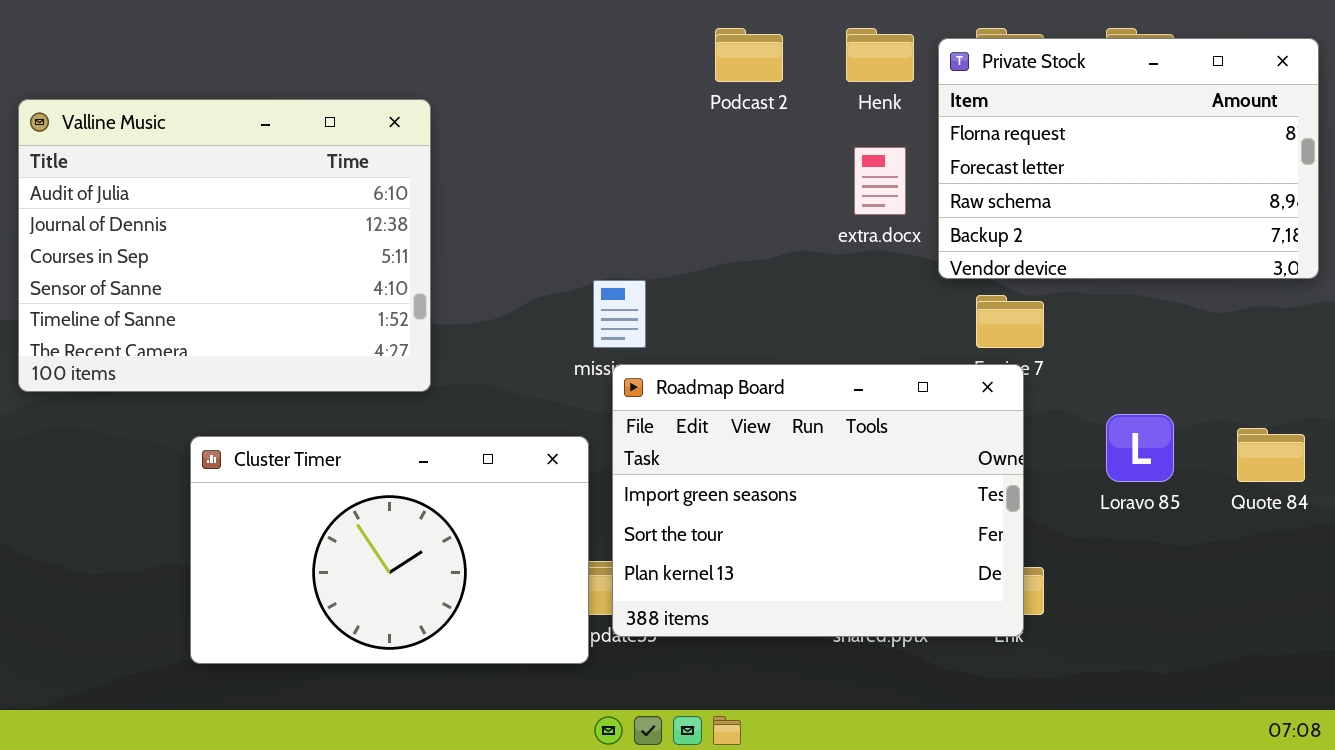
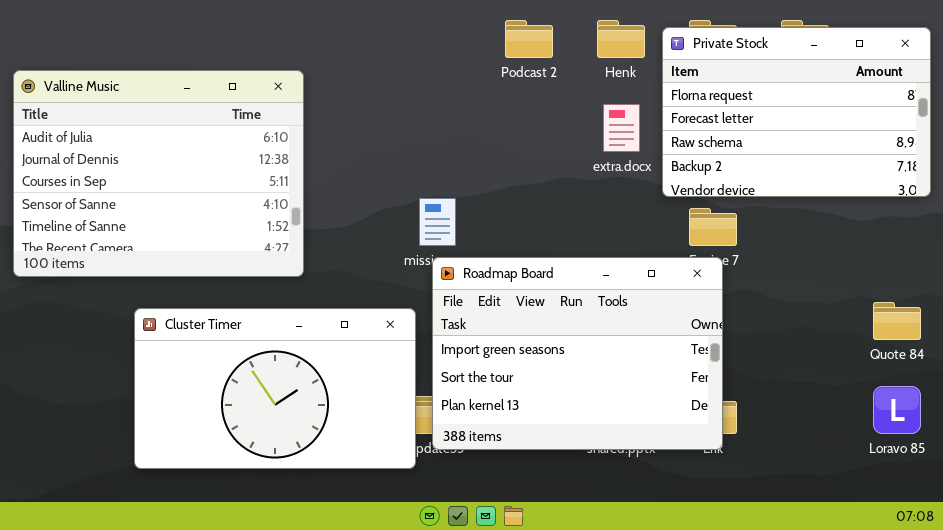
Loravo 85: [1106,414,1174,482] -> [873,386,921,434], moved

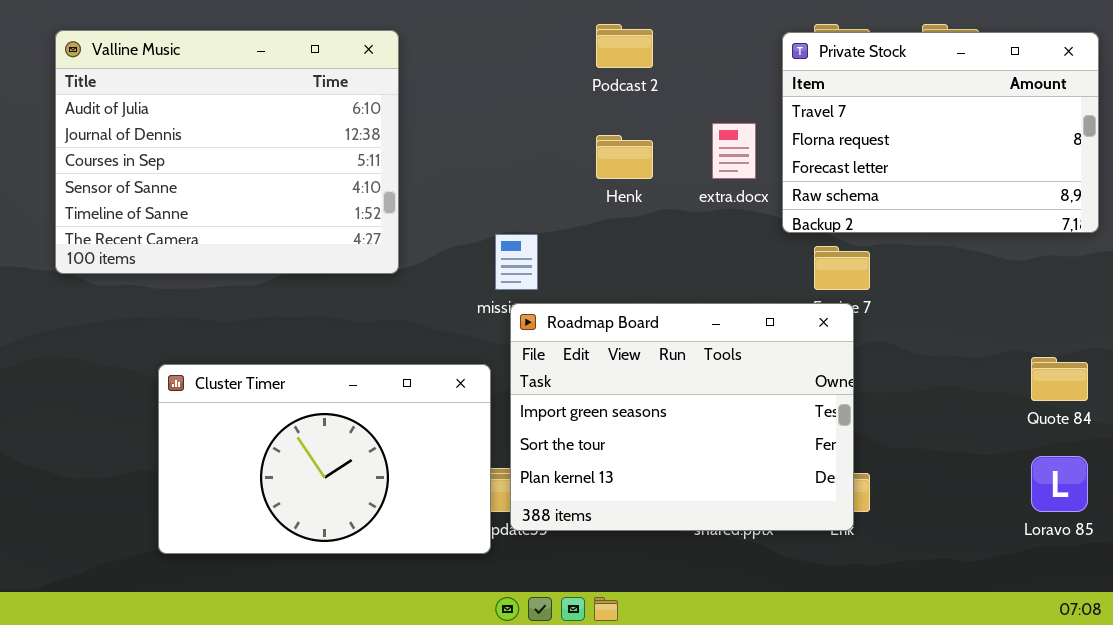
Henk: [597,20,645,58] -> [596,135,653,179], moved
Private Stock: [662,27,931,197] -> [782,32,1099,233], scrolled up 1 row
Valline Music: [13,70,304,277] -> [55,30,399,274], moved

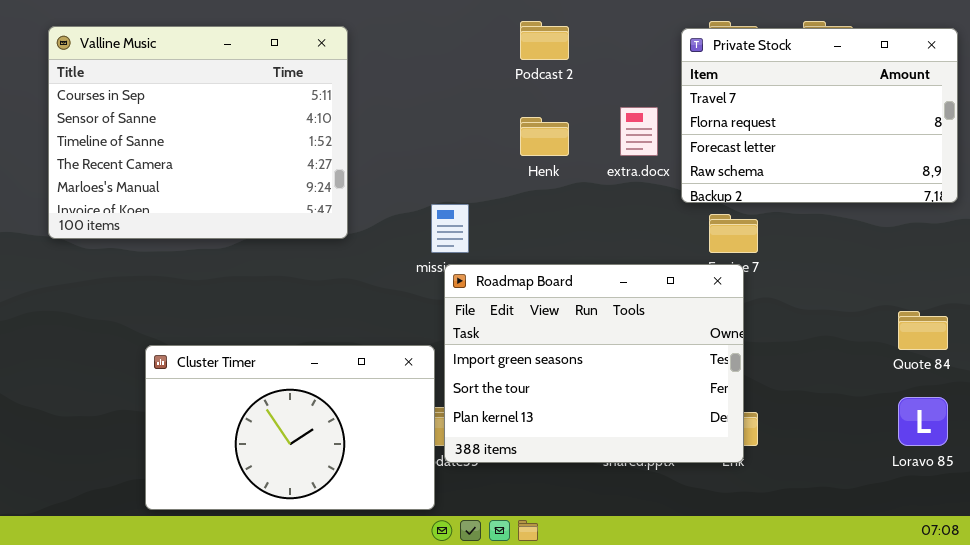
Valline Music: [55,30,399,274] -> [48,26,348,239], scrolled down 2 rows
Cluster Timer: [158,364,491,554] -> [145,345,435,510], moved

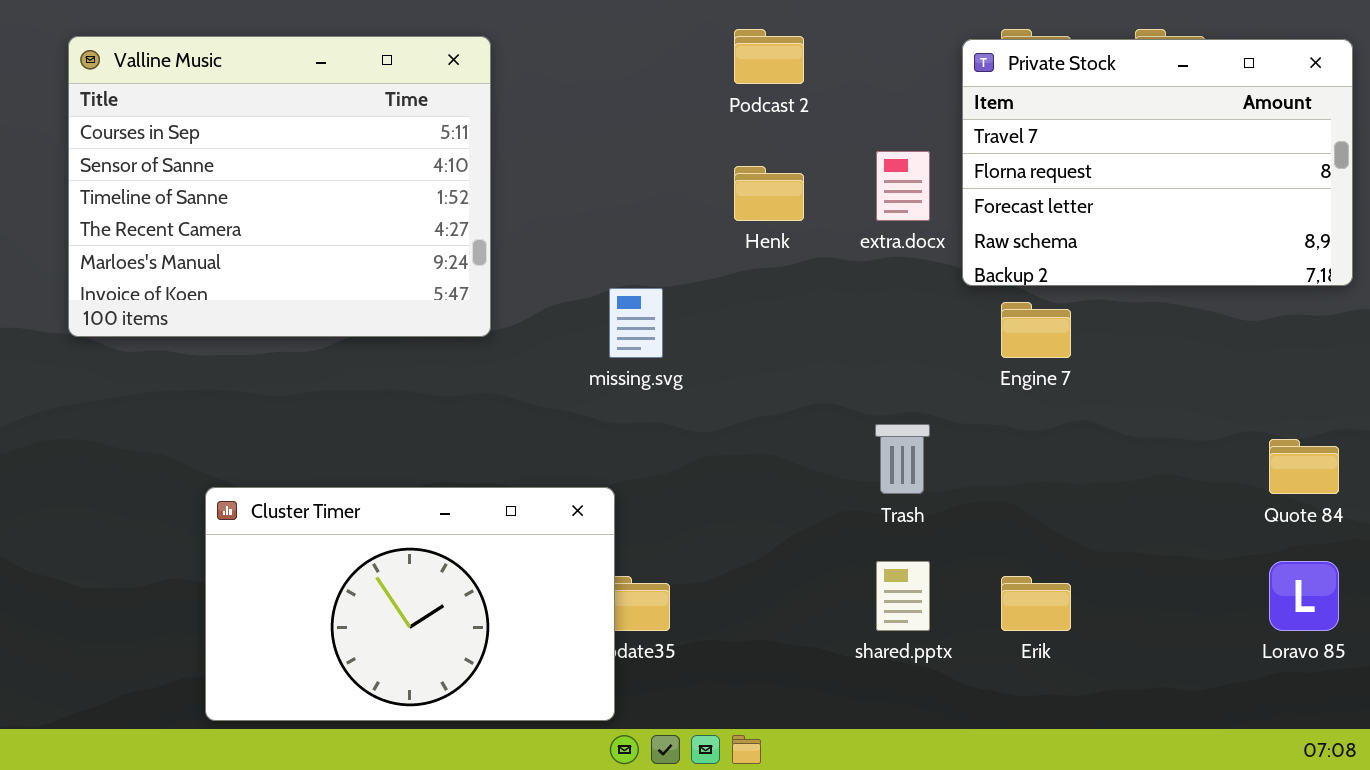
Roadmap Board: [444,264,744,463] -> none, closed

